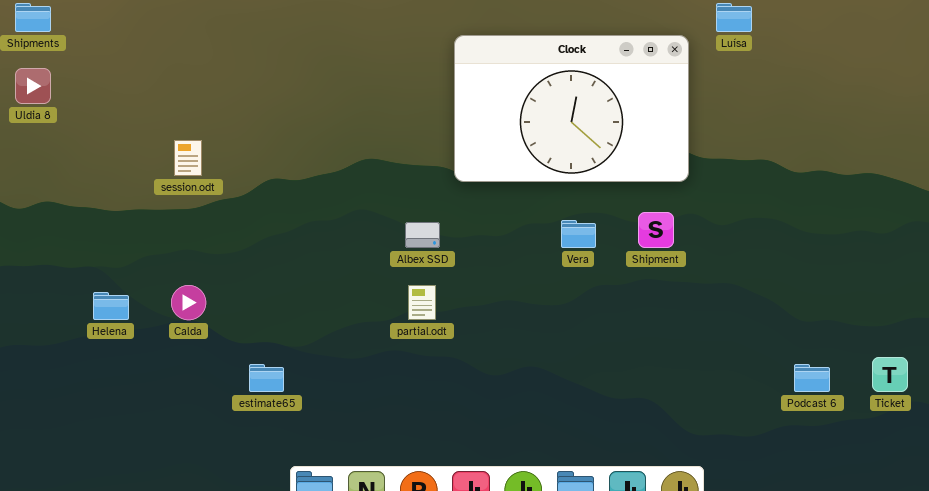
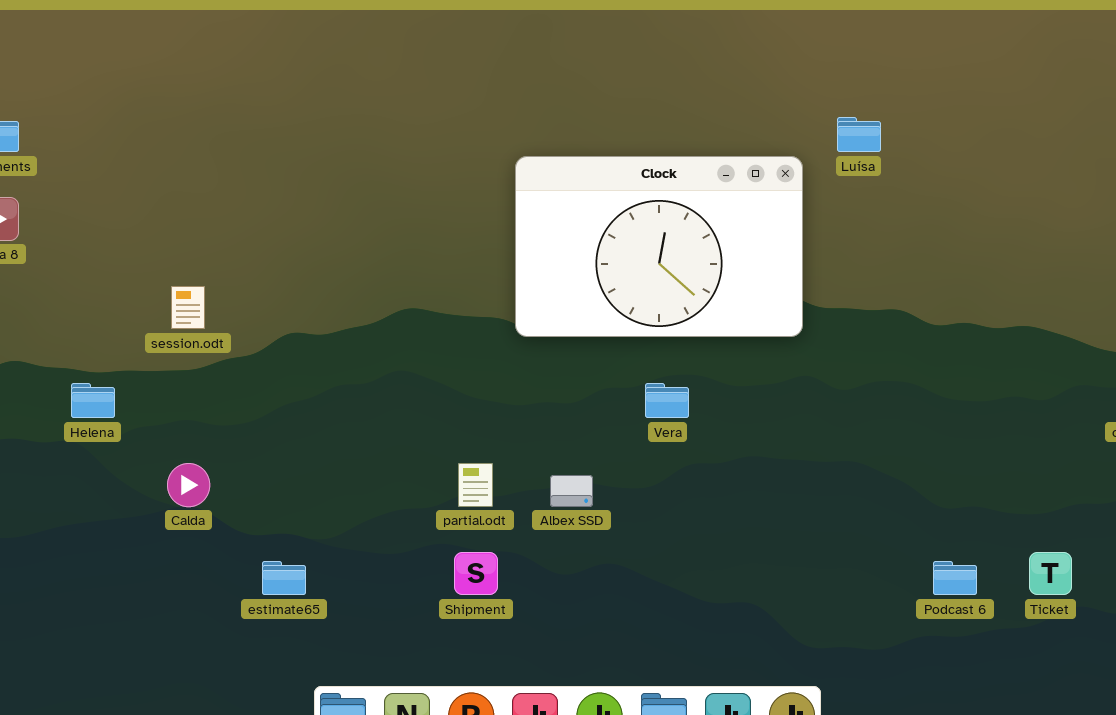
Shipment: [638,212,674,248] -> [454,552,498,595], moved
Albex SSD: [405,222,440,248] -> [550,475,593,507], moved
Helena: [93,292,129,320] -> [71,383,115,418], moved

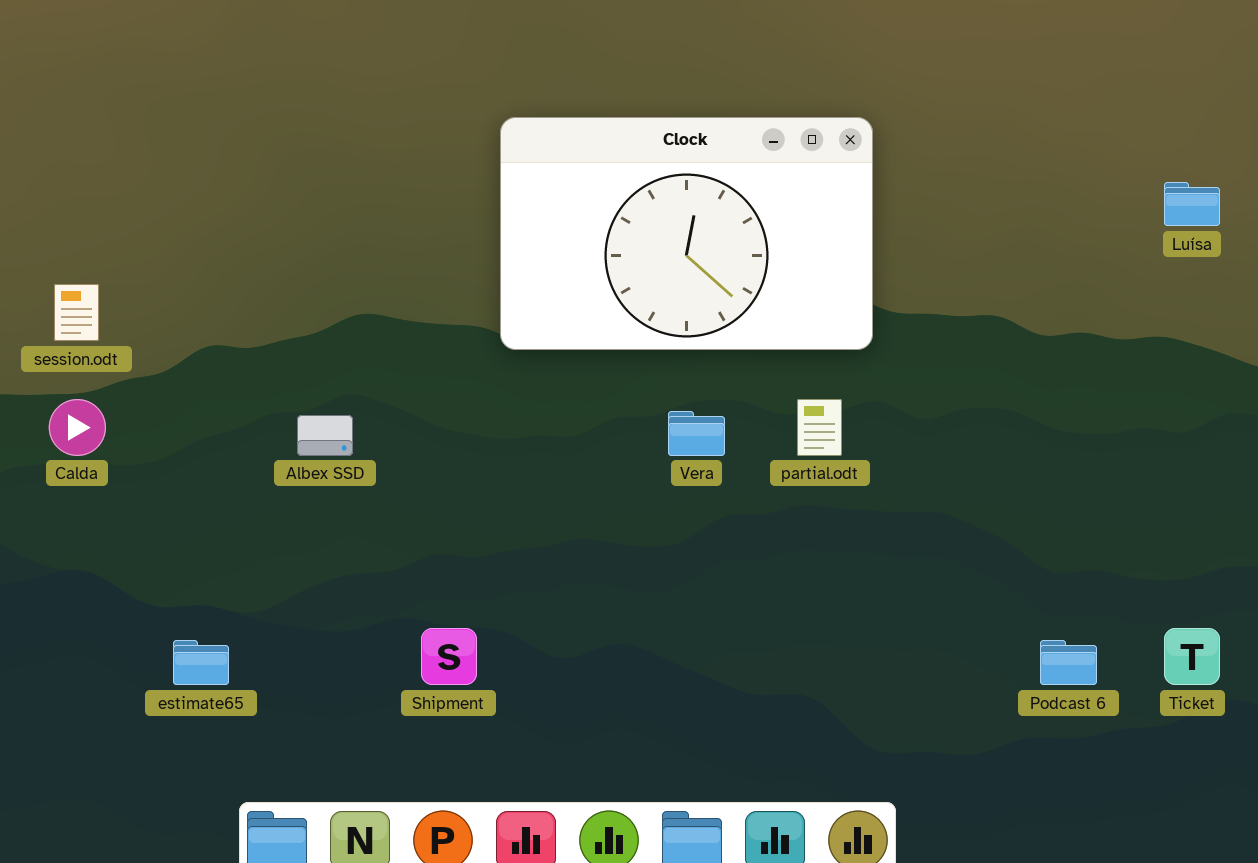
Luísa: [837,117,881,152] -> [1164,182,1220,226], moved
Calda: [167,463,210,507] -> [49,399,106,456], moved
partial.odt: [458,463,493,507] -> [797,399,842,456], moved
Albex SSD: [550,475,593,507] -> [297,415,353,456], moved

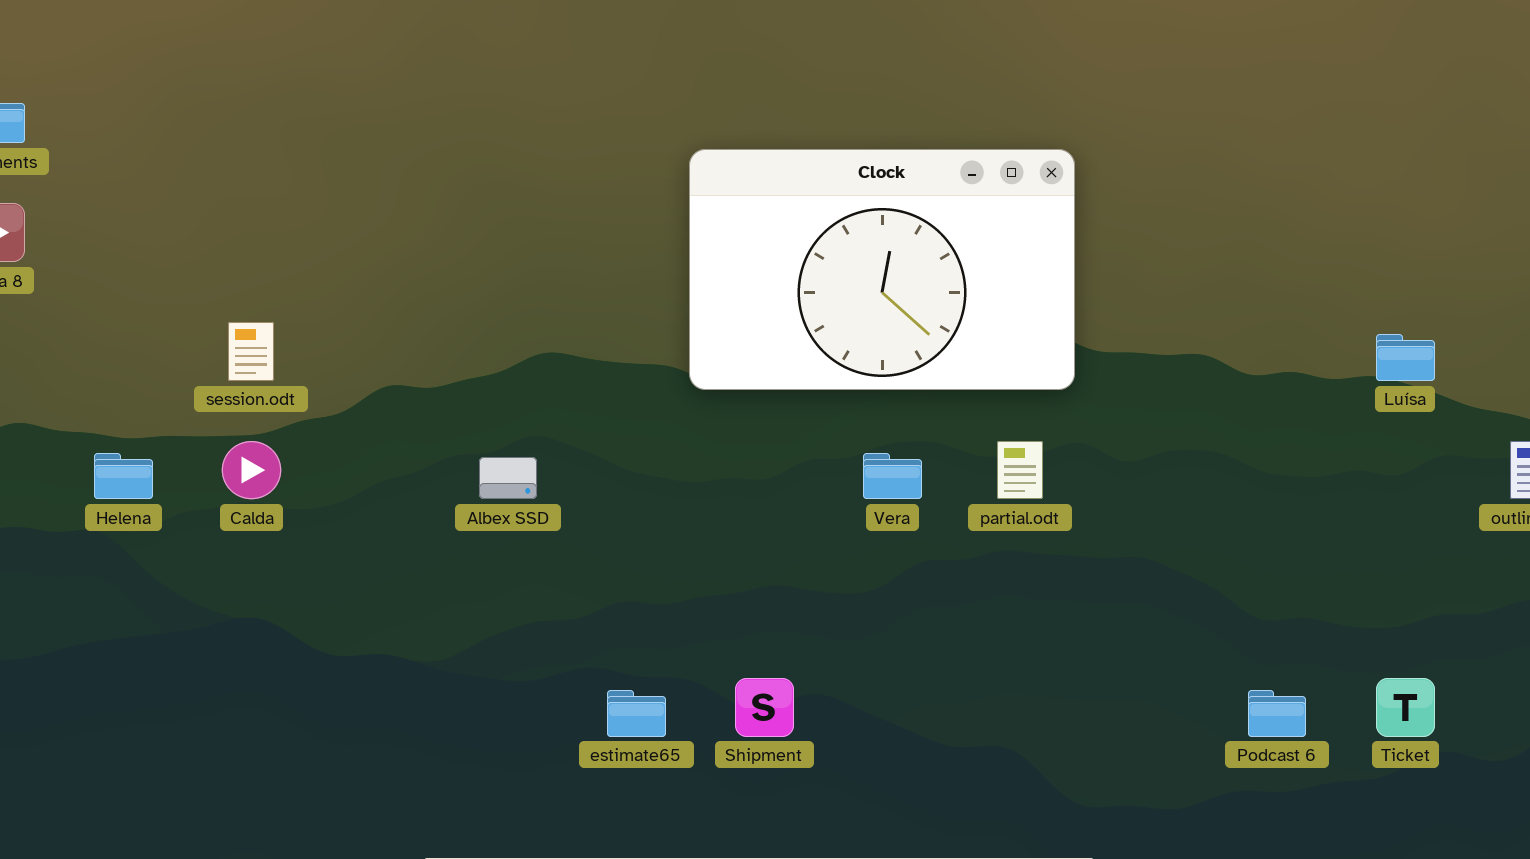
Luísa: [1164,182,1220,226] -> [1376,334,1435,381], moved
Shipment: [421,628,477,685] -> [735,678,794,737], moved
estimate65: [173,640,229,685] -> [607,690,666,737], moved

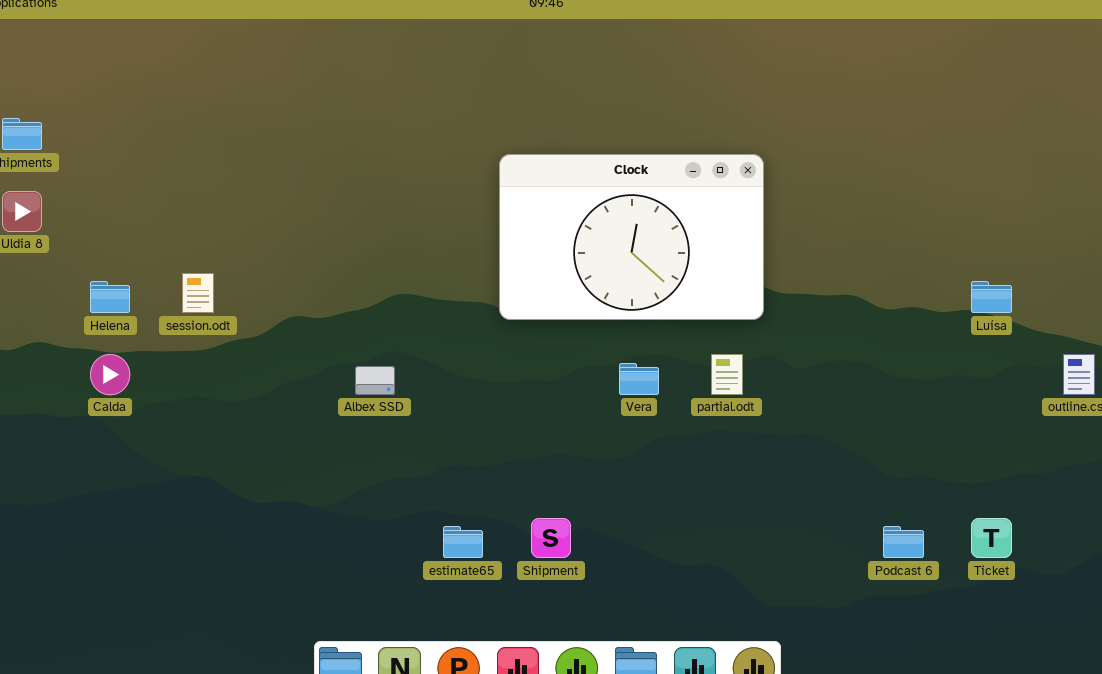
Calda: [222,441,281,499] -> [90,354,130,395], moved
Helena: [94,453,153,499] -> [90,281,130,313], moved

